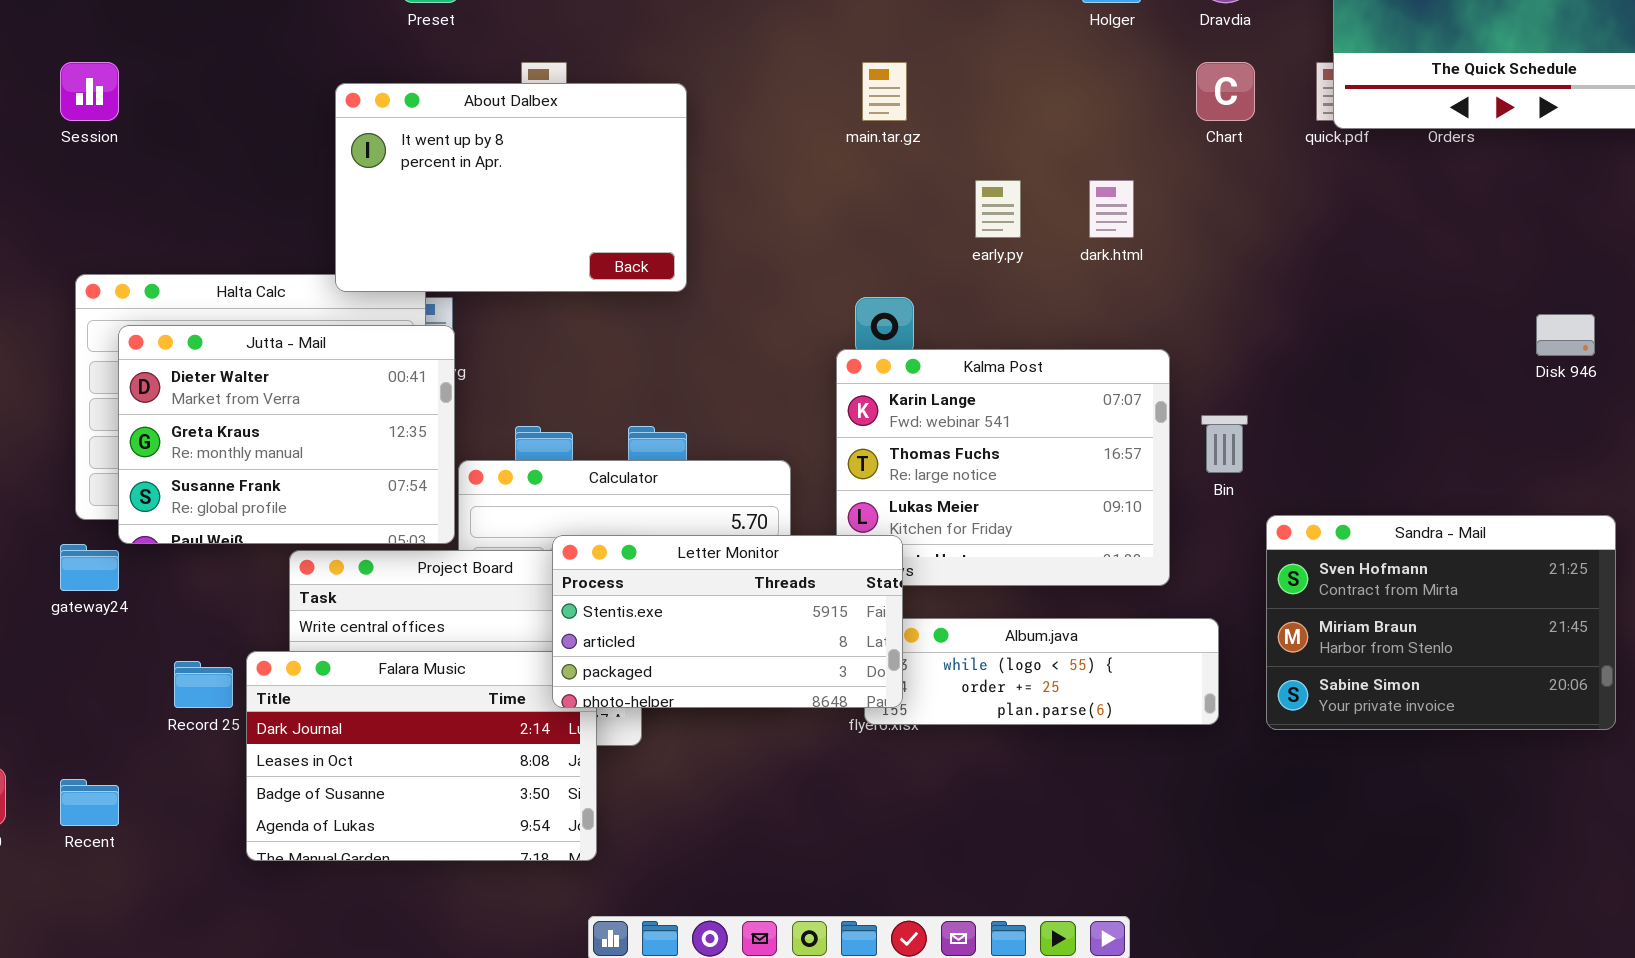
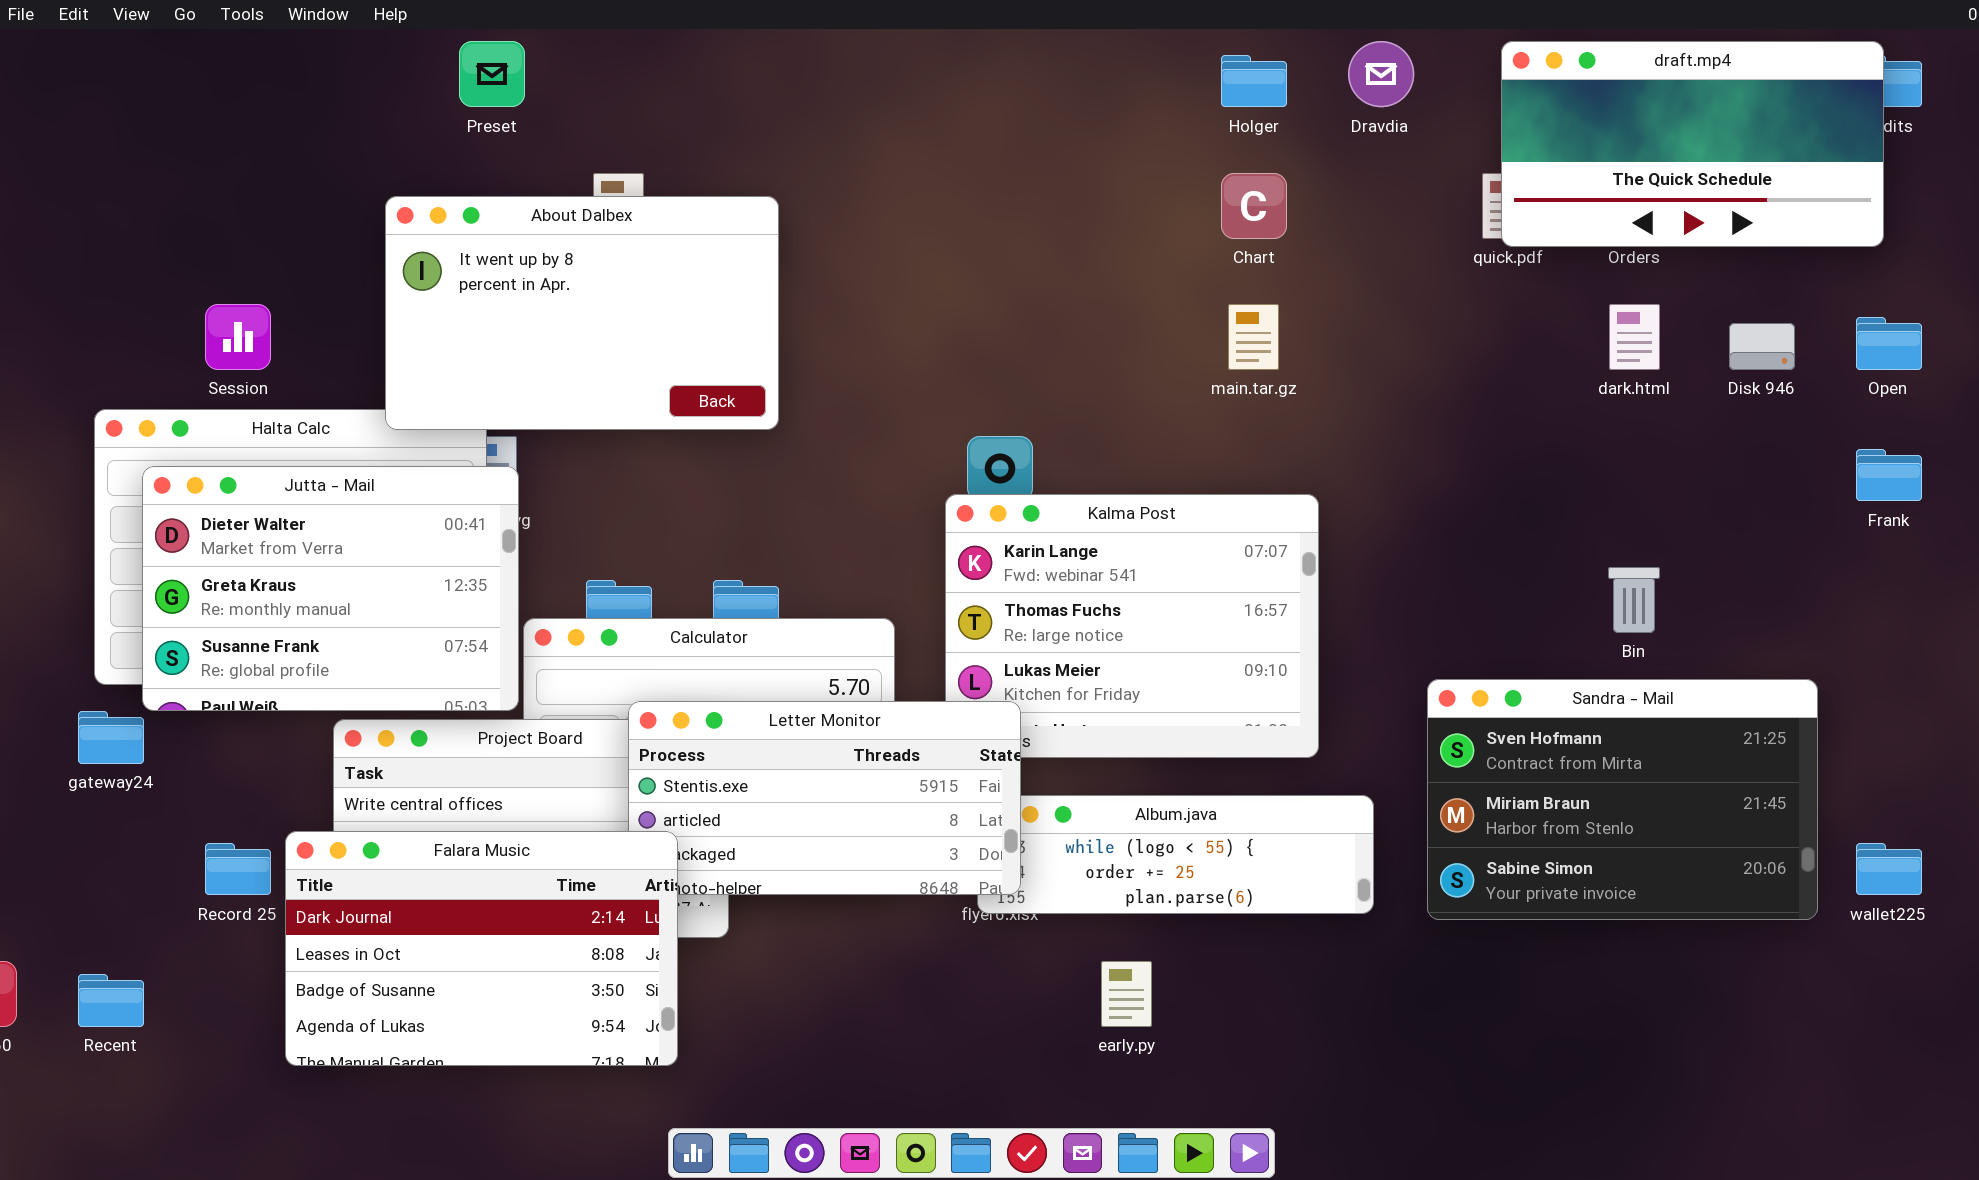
Session: [60,62,119,121] -> [205,304,271,370], moved
main.tar.gz: [862,62,907,121] -> [1228,304,1279,370], moved
Chart: [1196,62,1255,121] -> [1221,173,1287,239], moved
early.py: [975,180,1021,238] -> [1101,961,1152,1027], moved
dark.html: [1089,180,1134,238] -> [1609,304,1660,370], moved
Disk 946: [1536,314,1595,356] -> [1729,323,1795,370], moved
Bin: [1201,415,1248,473] -> [1608,567,1660,633], moved
Falara Music: [246,651,597,861] -> [285,831,678,1066], raised

